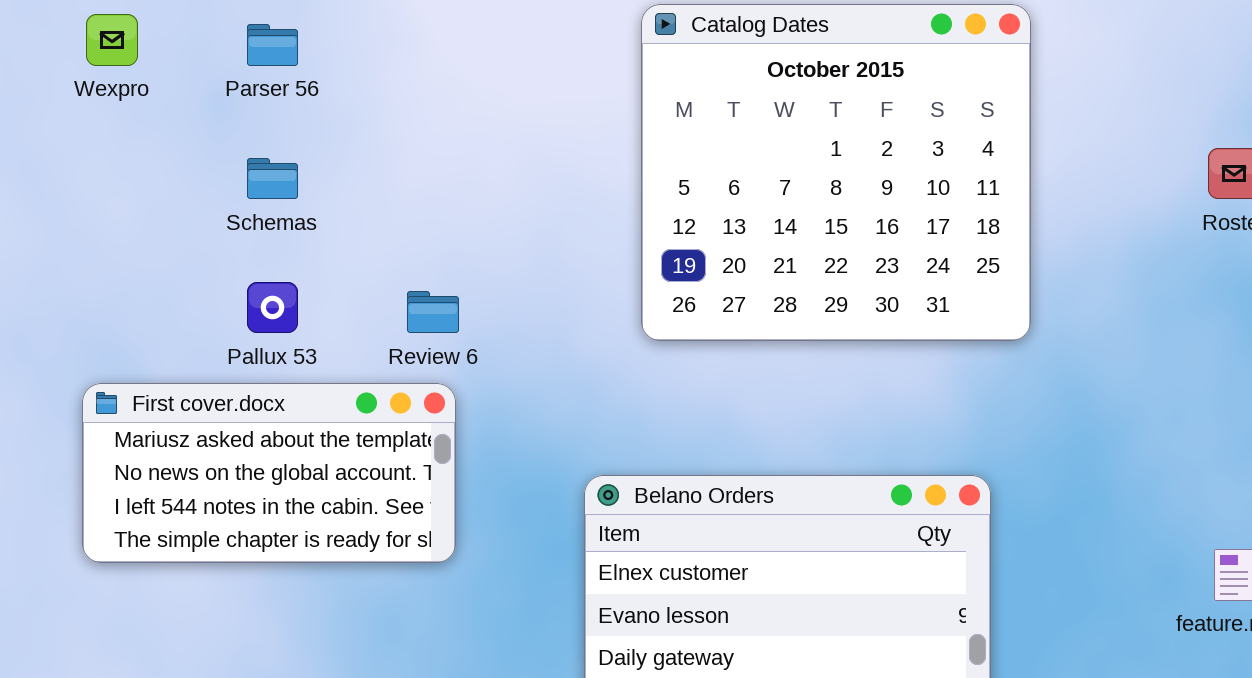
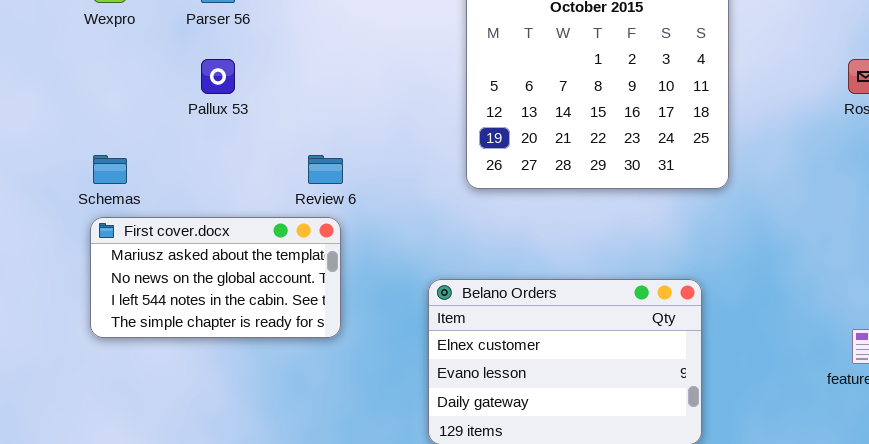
Schemas: [247,158,298,199] -> [93,155,127,184], moved
Pallux 53: [247,282,298,333] -> [201,59,235,94], moved

